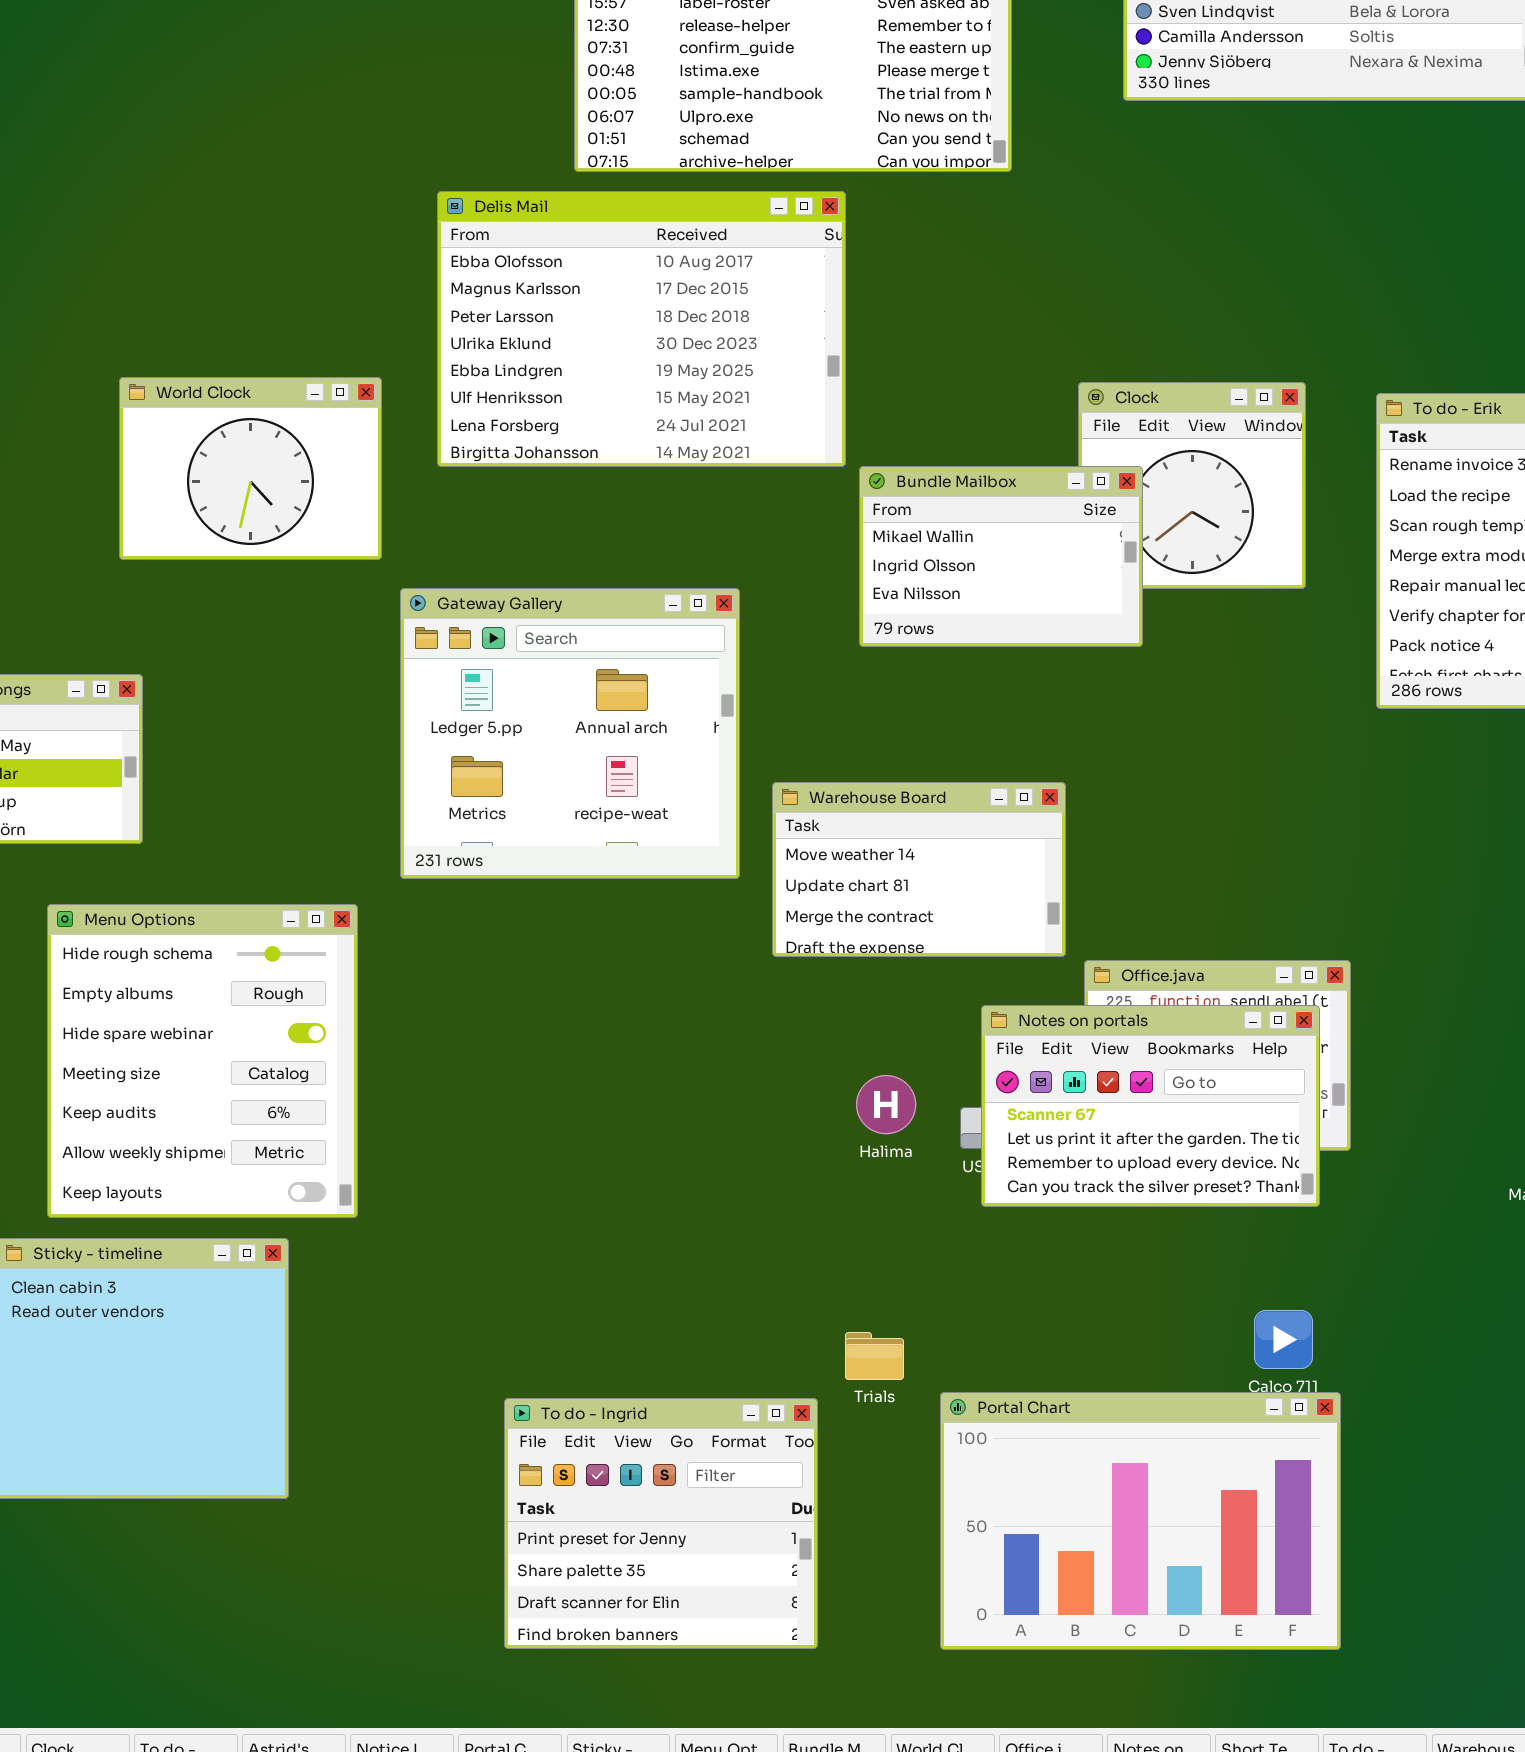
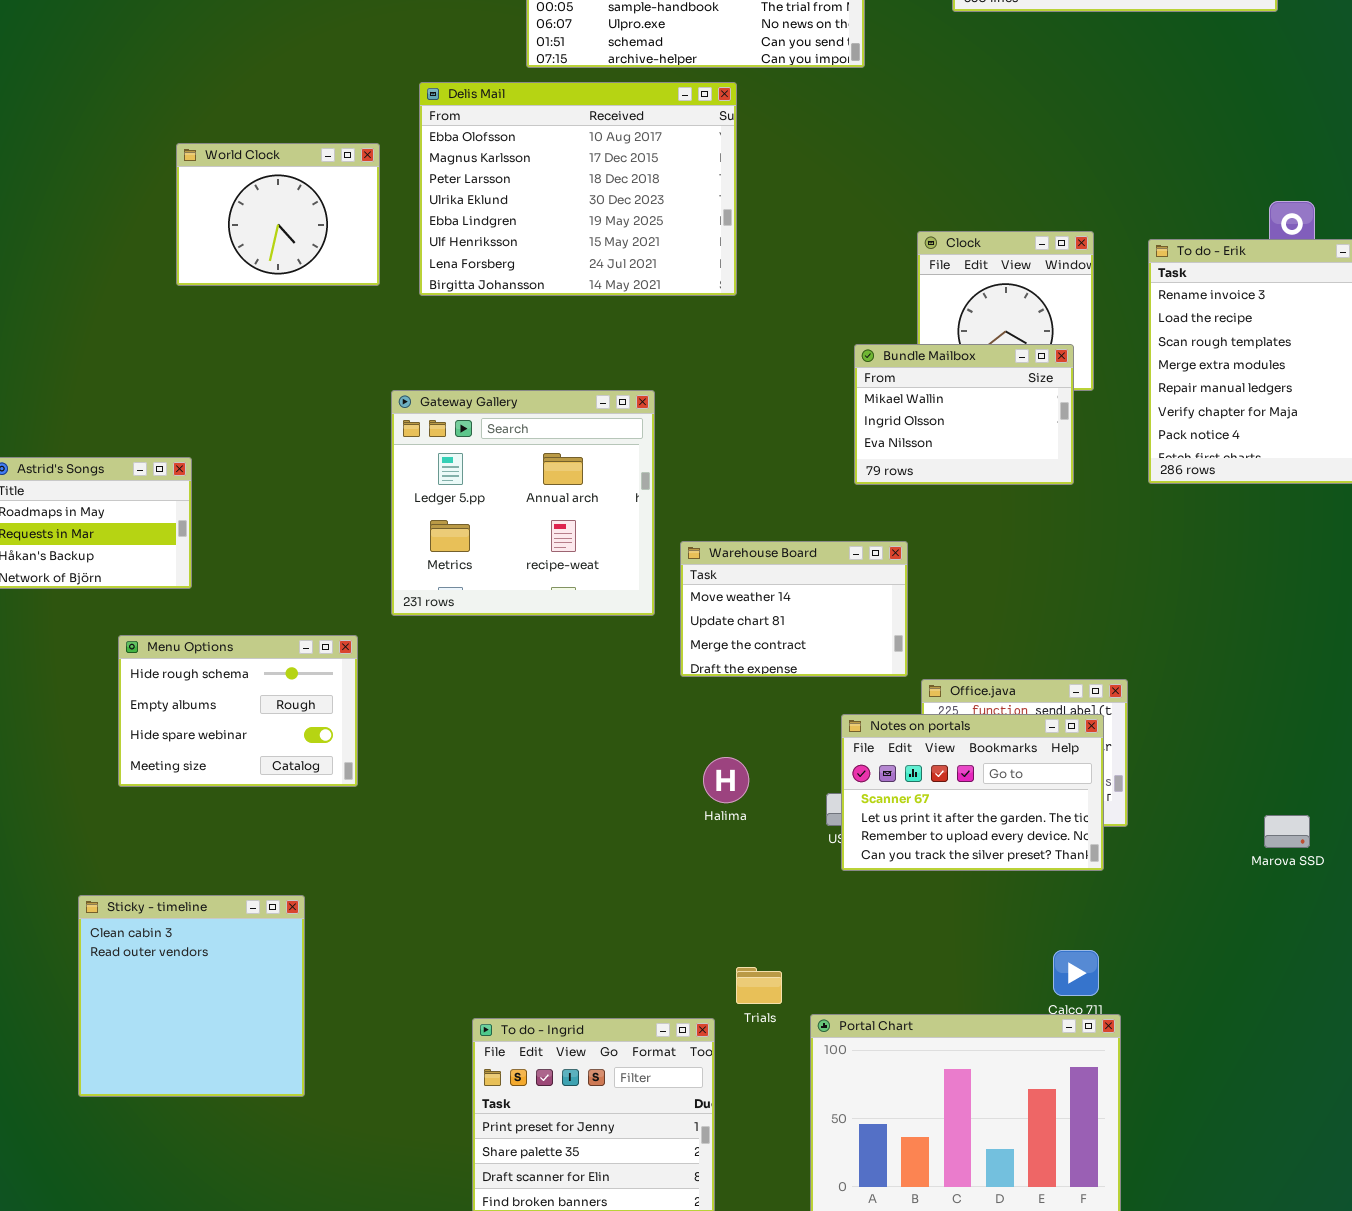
World Clock: [119,377,382,560] -> [176,143,380,286], moved
Bundle Mailbox: [859,466,1143,647] -> [854,344,1074,485], moved
Menu Options: [47,904,358,1218] -> [118,635,358,787], resized
Halima: [856,1075,916,1134] -> [703,757,749,803], moved

